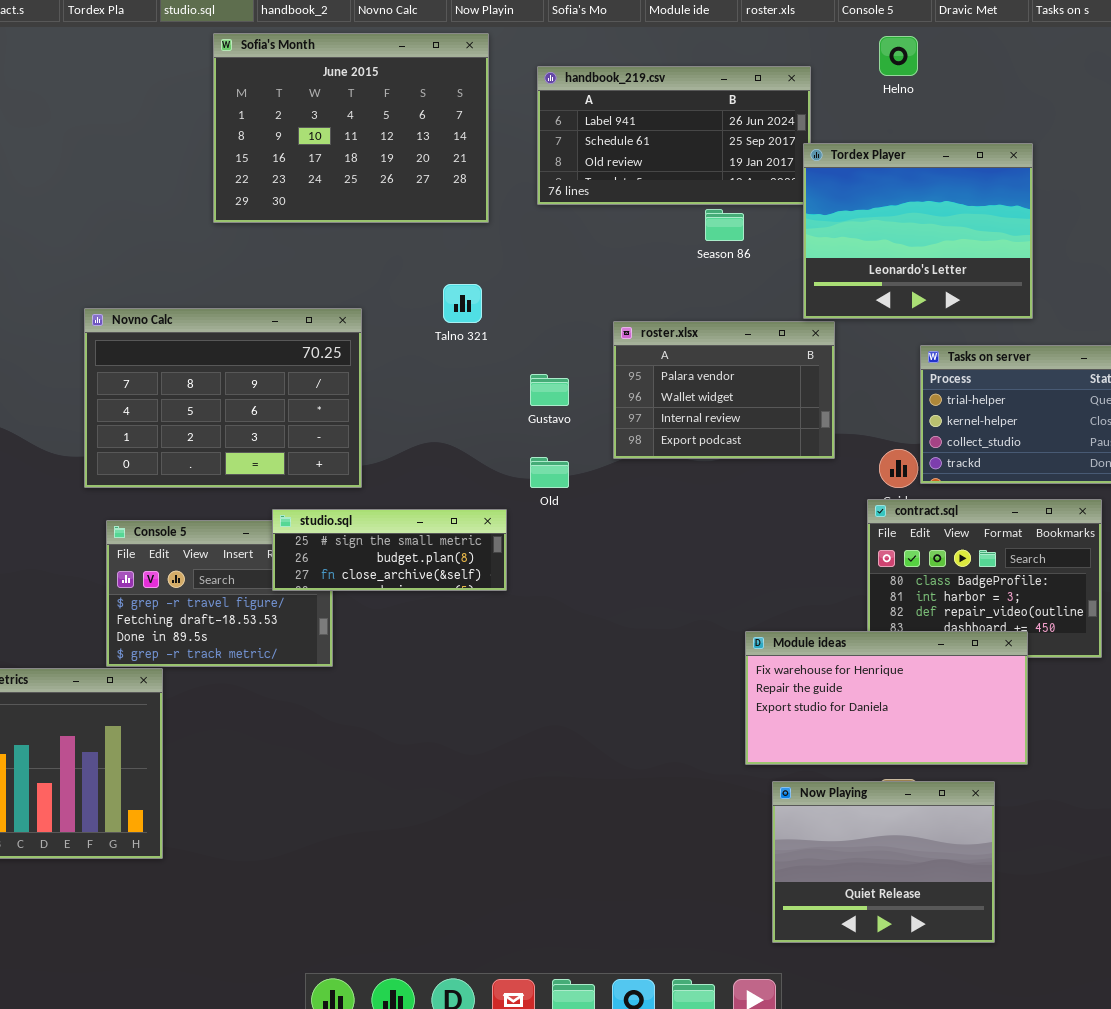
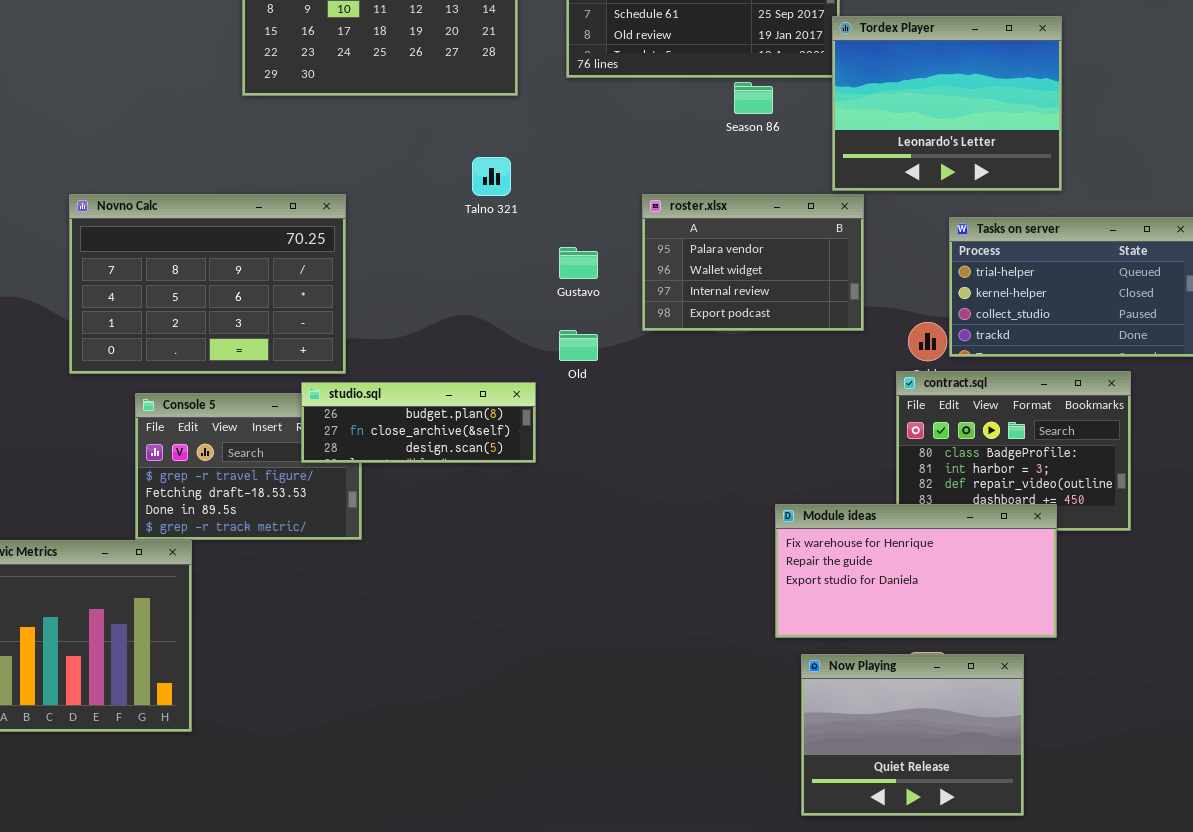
Novno Calc: [84,308,362,488] -> [69,194,346,374], moved
studio.sql: [272,509,507,591] -> [301,382,536,463], scrolled down 1 row

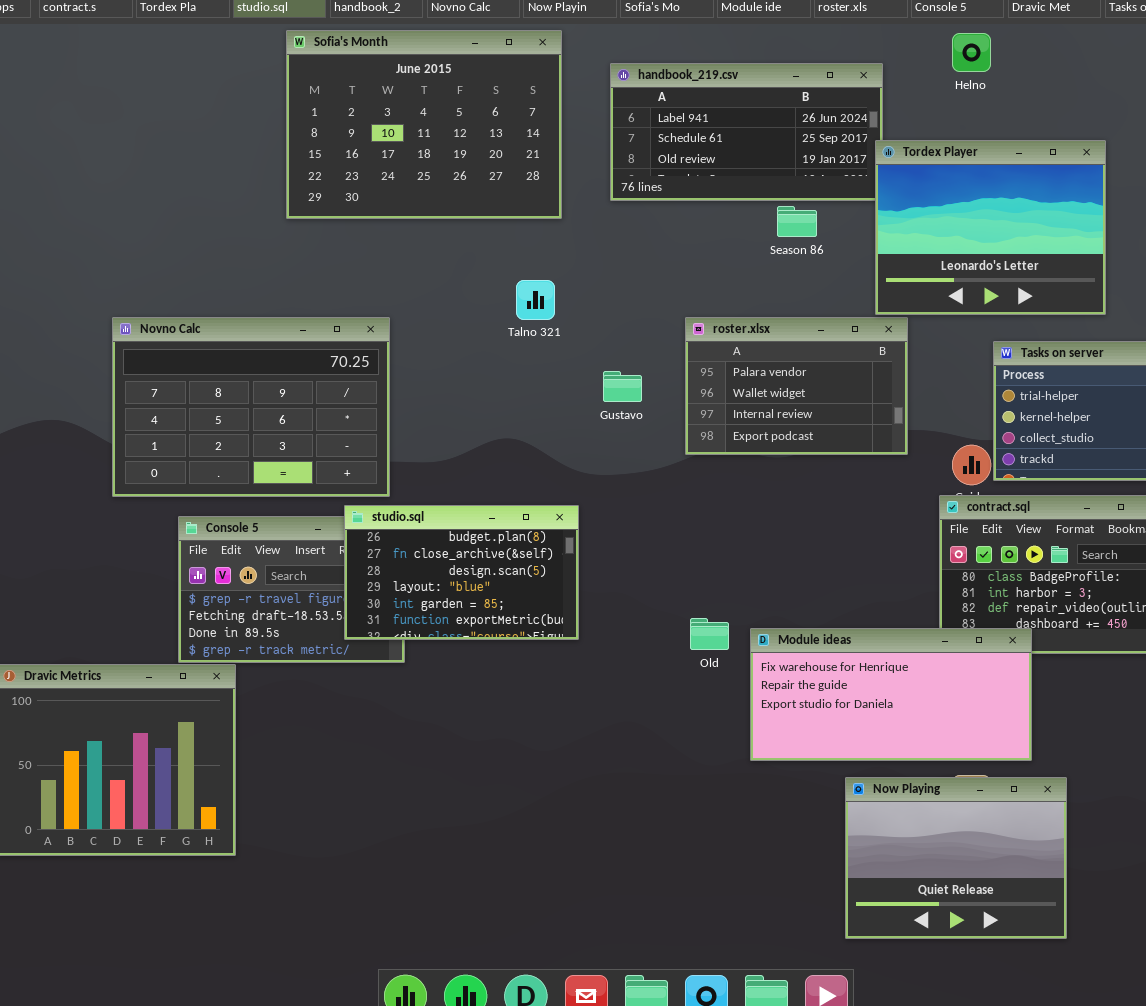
Old: [559,330,598,361] -> [690,618,729,650], moved
studio.sql: [301,382,536,463] -> [344,505,579,640], resized
Module ideas: [775,504,1057,638] -> [750,628,1032,761], moved

